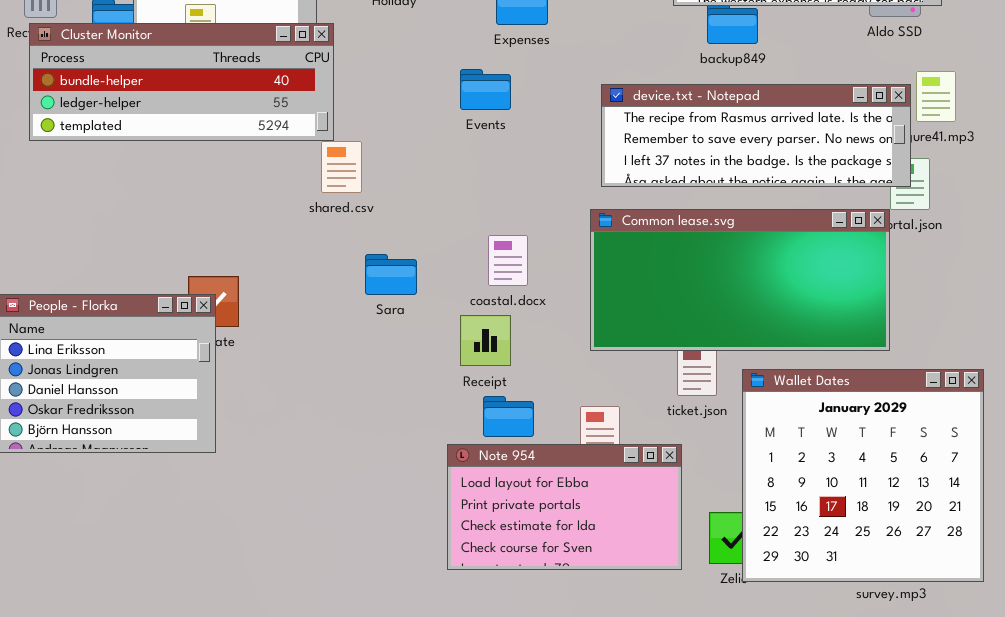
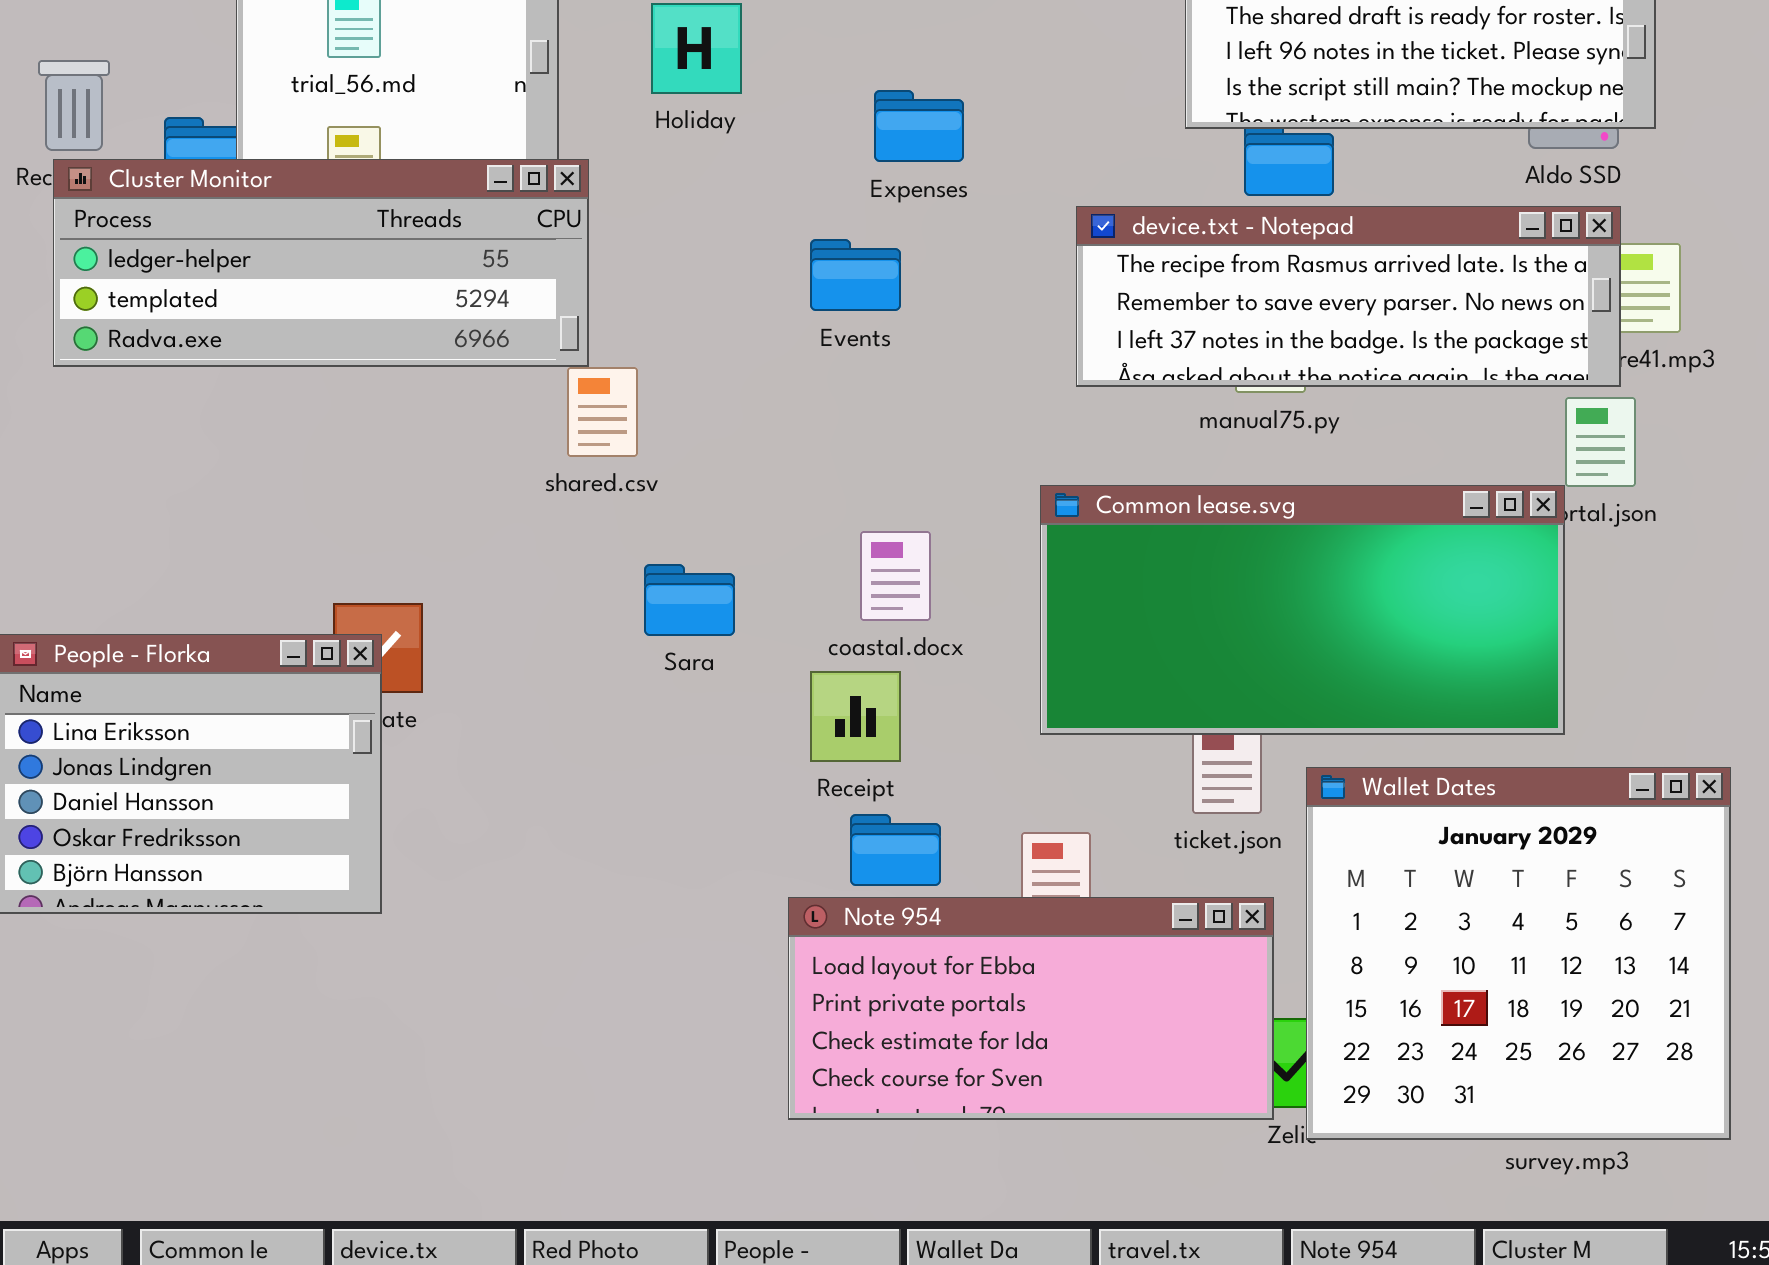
Cluster Monitor: [29,23,334,141] -> [53,159,589,367], scrolled down 1 row
device.txt - Notepad: [601,84,911,187] -> [1076,206,1621,387], moved
Note 954: [447,444,682,570] -> [788,897,1274,1120], resized

